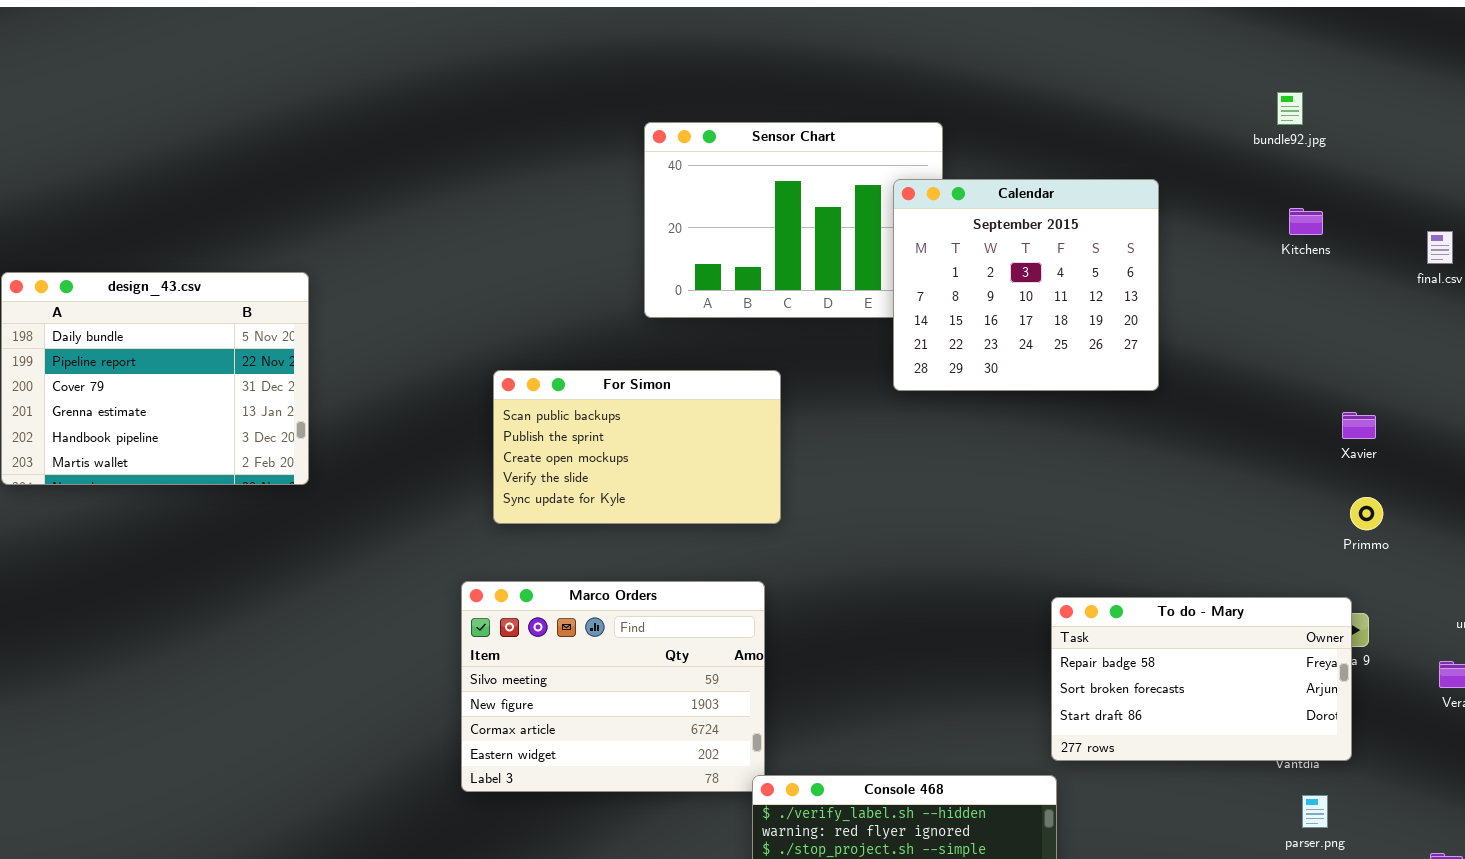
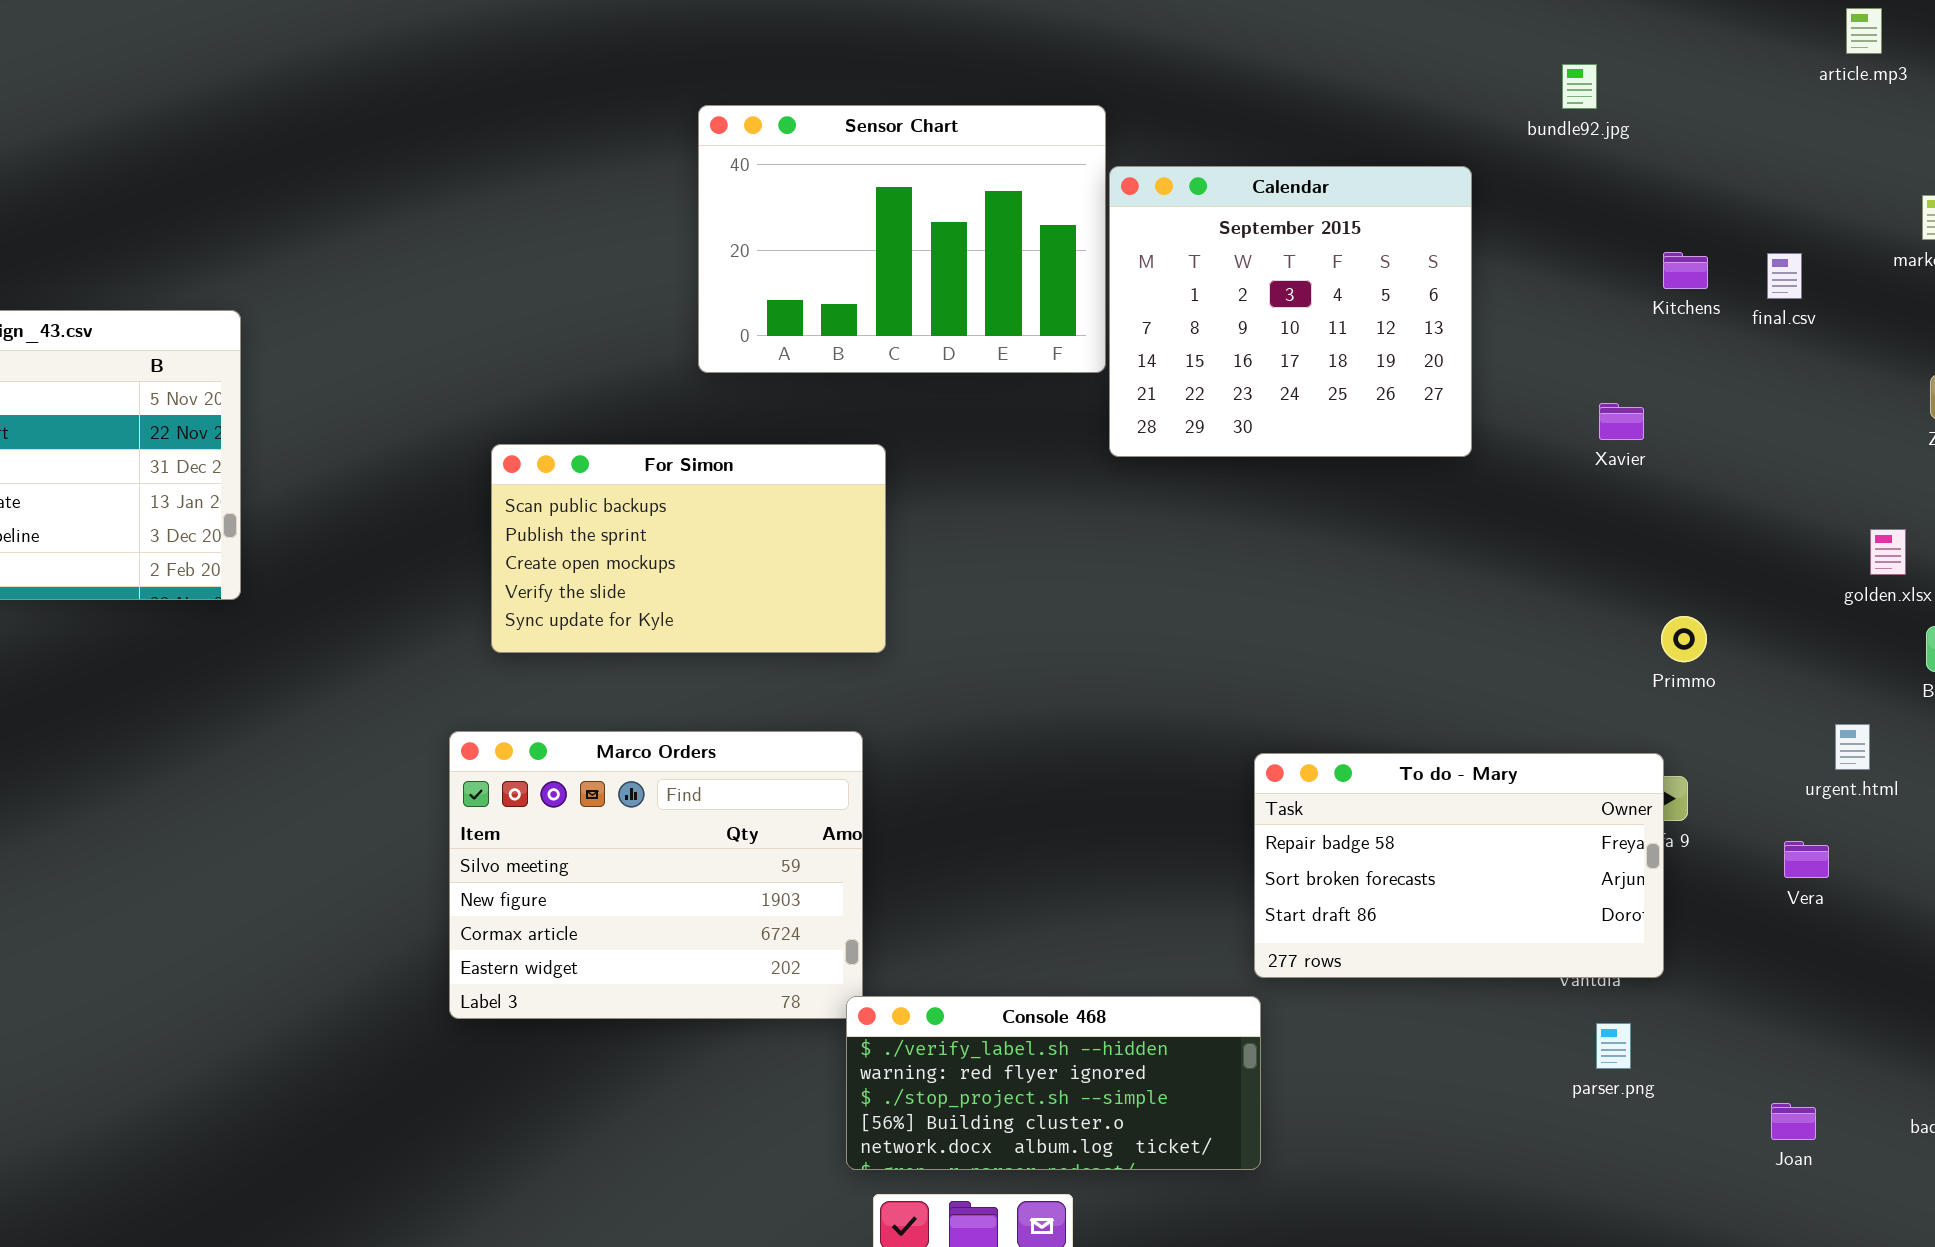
Calendar: [893,179,1159,391] -> [1109,166,1472,457], moved
Kitchens: [1289,208,1323,235] -> [1663,252,1708,289], moved
Xavier: [1342,412,1376,439] -> [1599,403,1644,440], moved

